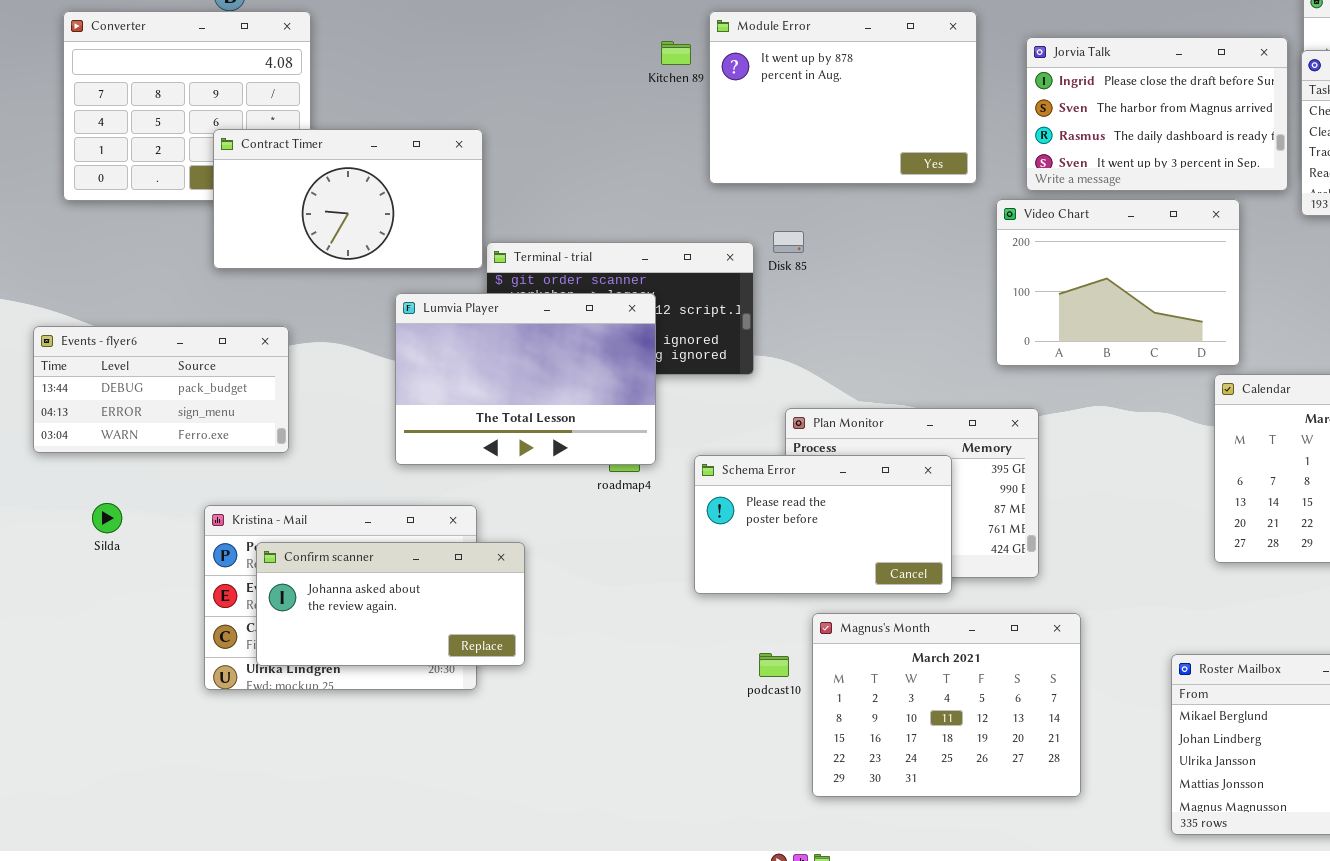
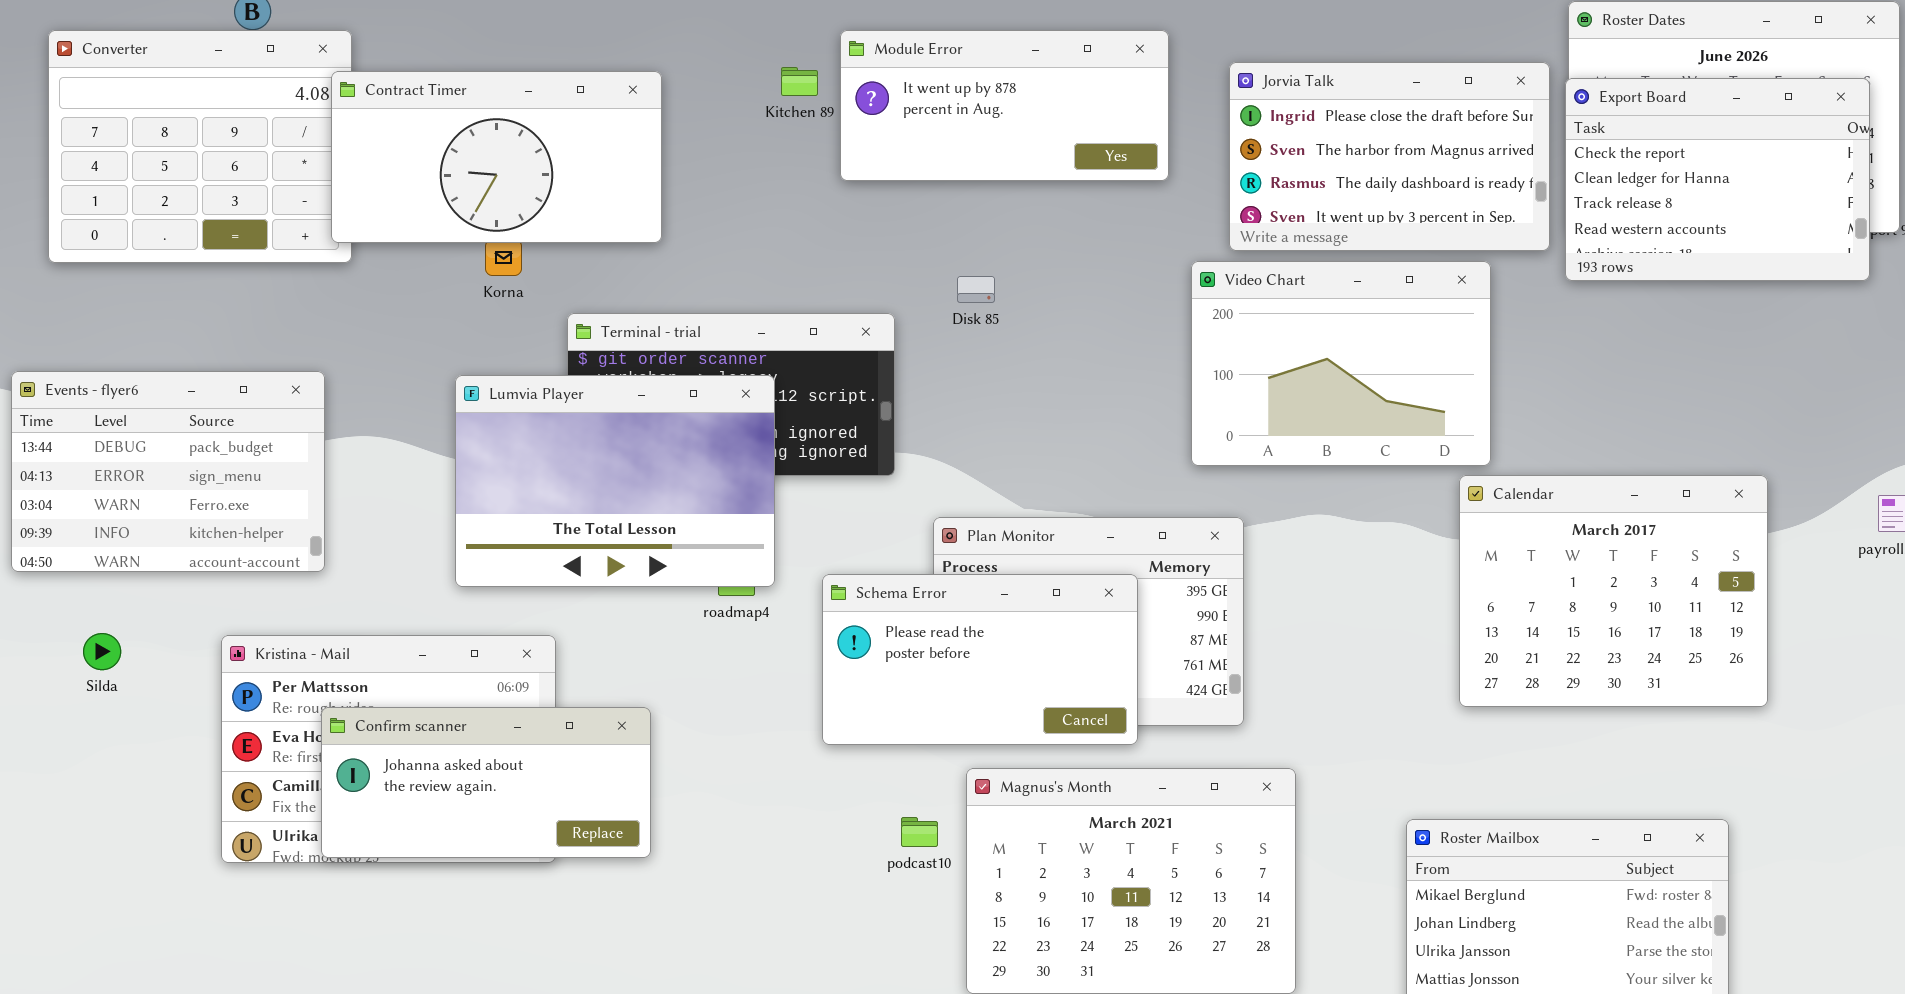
Module Error: [709,11,977,184] -> [840,30,1169,181], resized
Contract Timer: [213,129,483,269] -> [331,71,662,243], moved
Disk 85: [773,231,804,253] -> [957,276,995,303], moved
Events - flyer6: [33,326,289,453] -> [11,371,325,572], resized
Confirm scanner: [256,542,525,666] -> [321,707,651,858], moved

